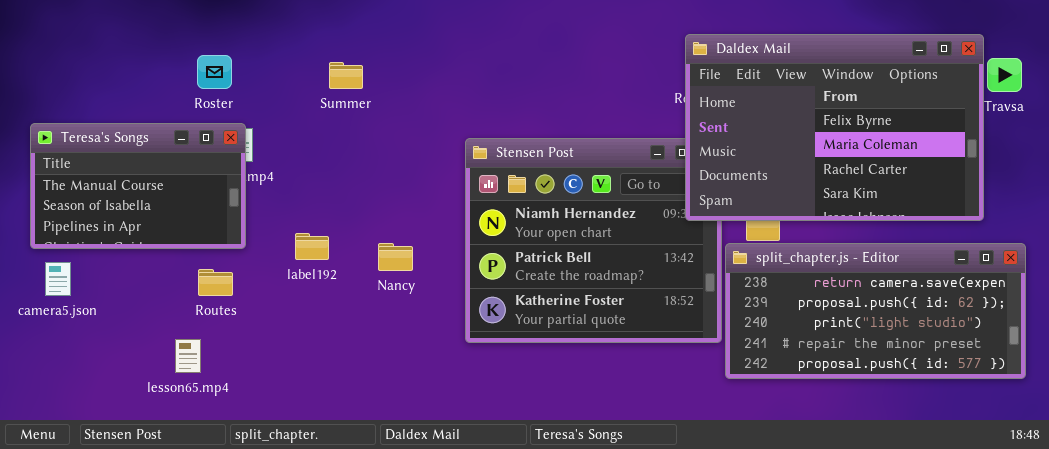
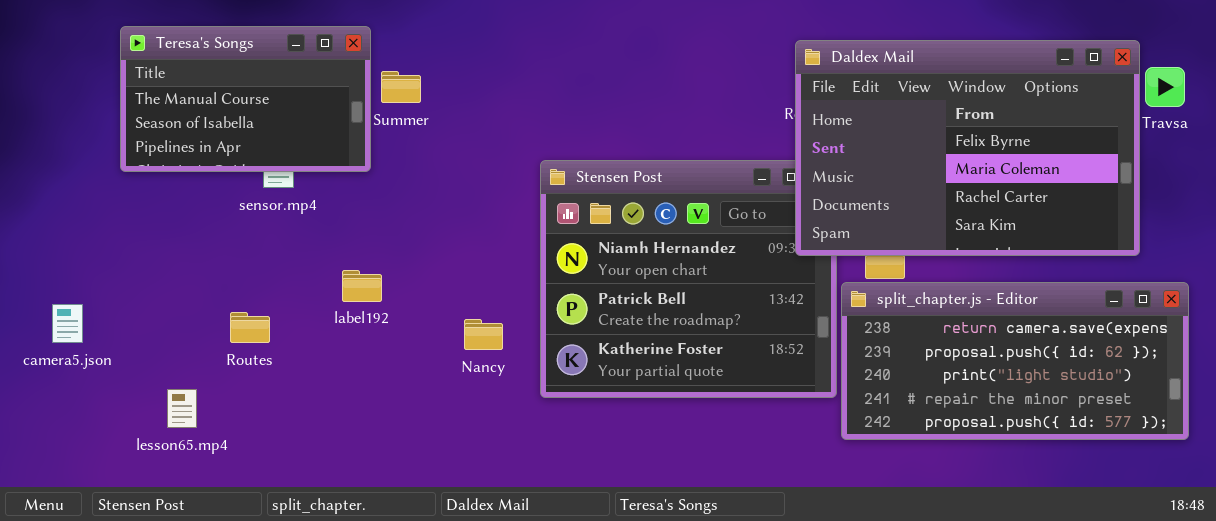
Teresa's Songs: [30,123,246,249] -> [120,26,371,172], moved
Nancy: [378,243,413,271] -> [464,319,503,350], moved
lesson65.mp4: [175,339,201,373] -> [167,389,197,428], moved

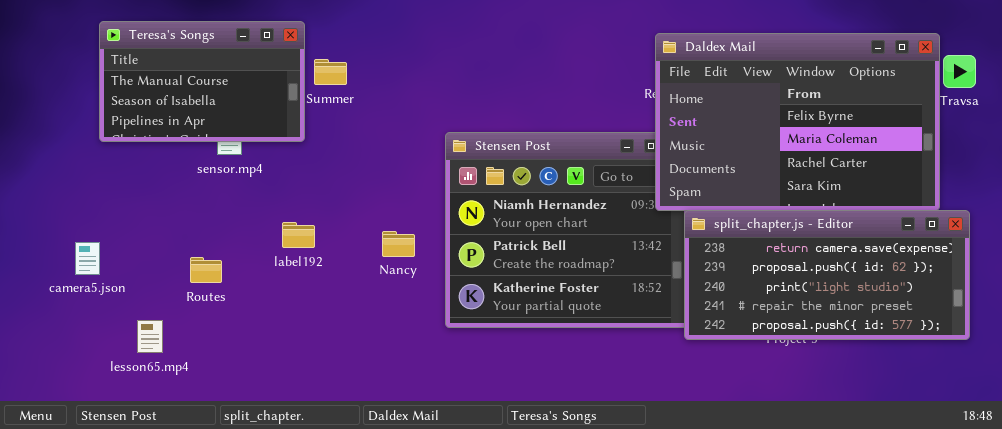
split_chapter.js - Editor: [841,282,1189,440] -> [684,210,970,340], moved
camera5.json: [52,304,83,343] -> [75,242,100,275], moved
Nancy: [464,319,503,350] -> [382,231,415,257], moved

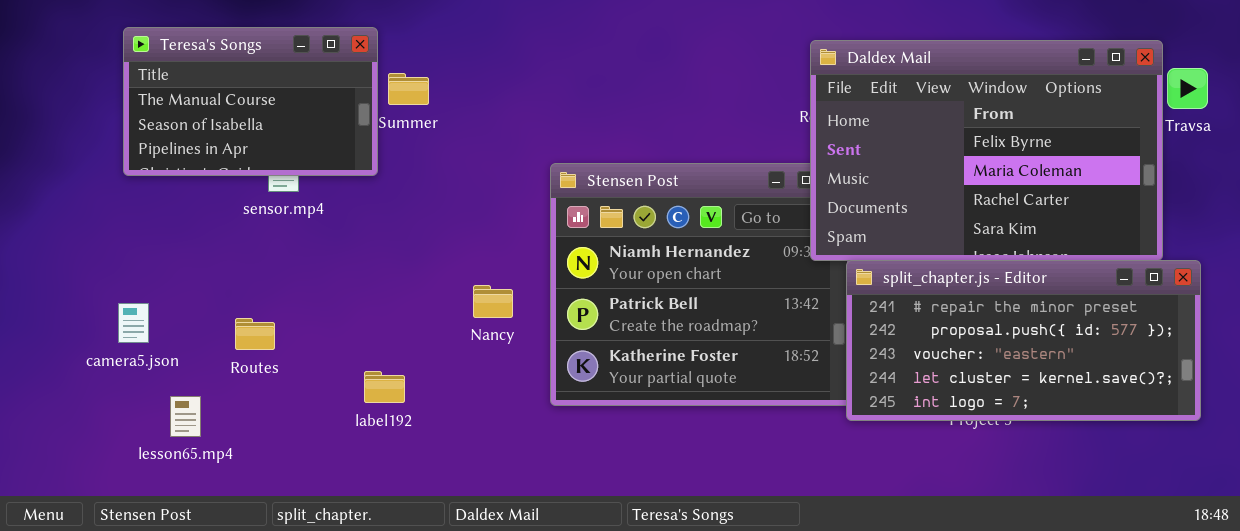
split_chapter.js - Editor: [684,210,970,340] -> [846,260,1201,421], scrolled down 3 rows
label192: [282,222,315,248] -> [364,371,405,403], moved
camera5.json: [75,242,100,275] -> [118,303,149,343], moved

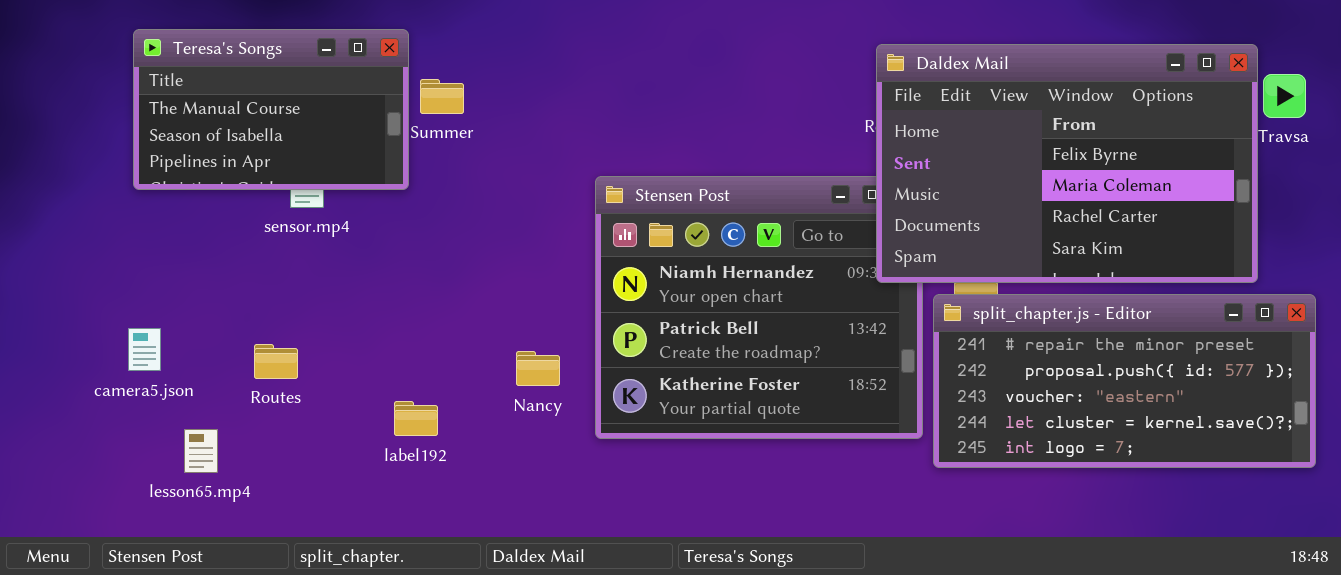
split_chapter.js - Editor: [846,260,1201,421] -> [933,294,1316,468], moved
Nancy: [473,285,513,318] -> [516,351,560,386], moved

